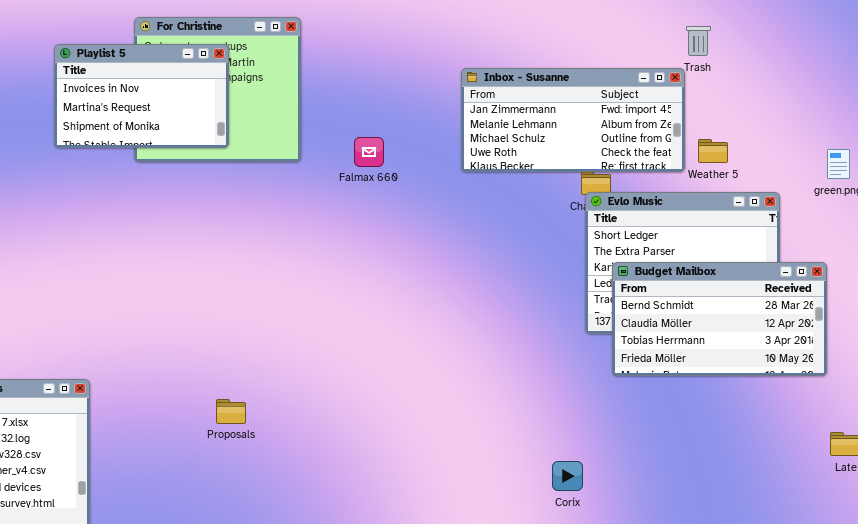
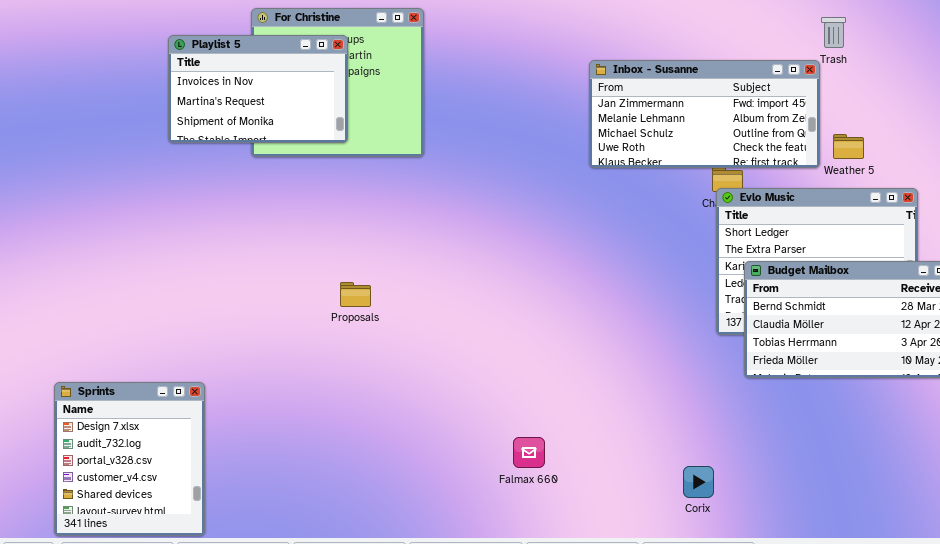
Falmax 660: [354,137,384,167] -> [513,437,545,468], moved
Proposals: [216,399,246,424] -> [340,282,371,307], moved

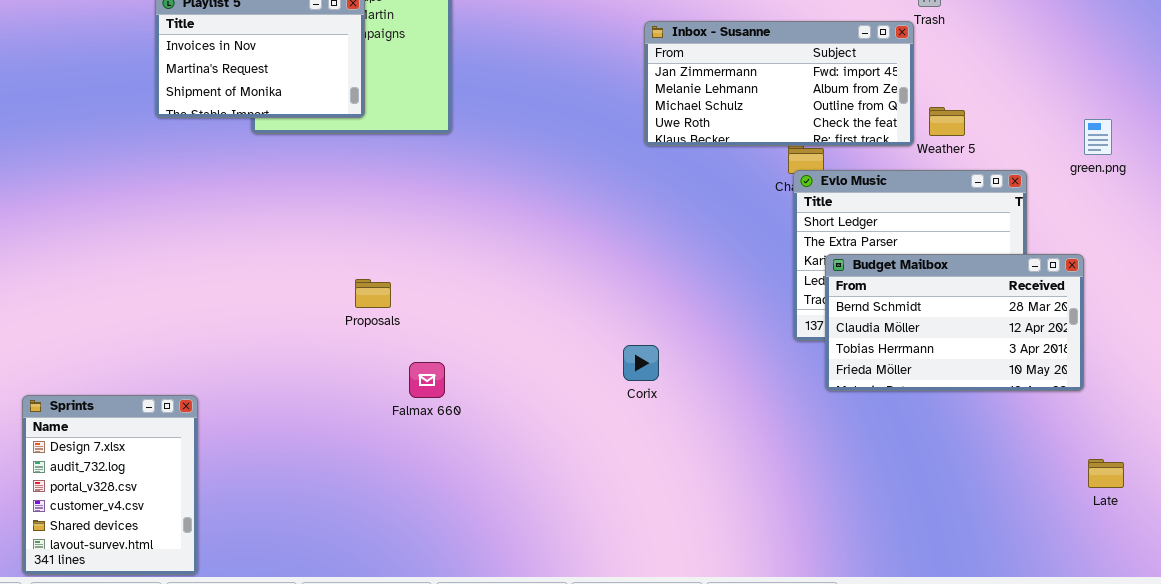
Falmax 660: [513,437,545,468] -> [409,362,445,398], moved
Corix: [683,466,714,498] -> [623,345,659,381], moved

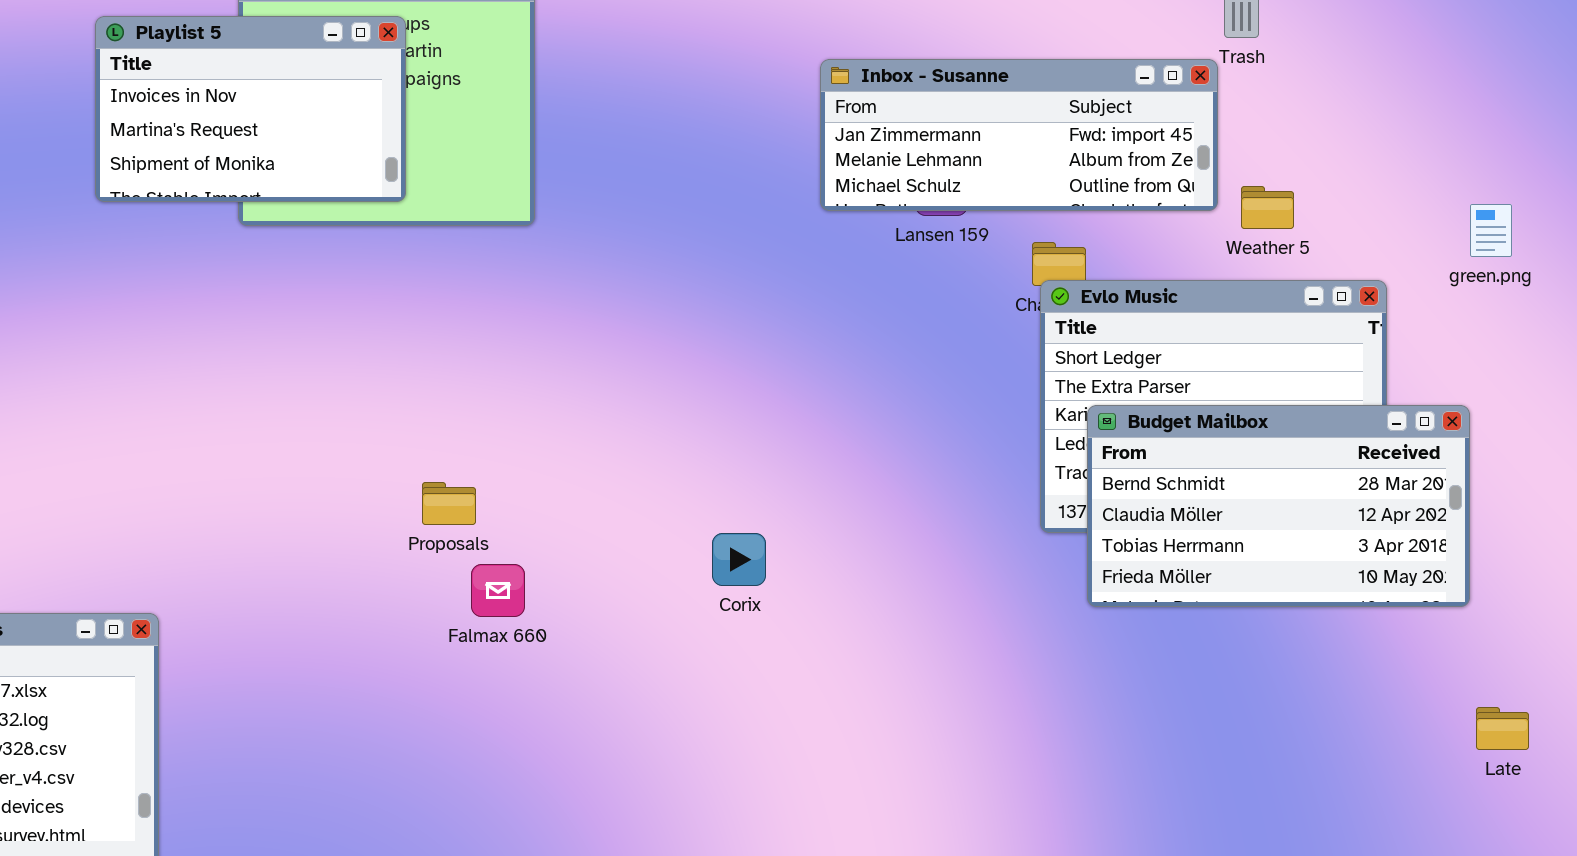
Inbox - Susanne: [644,21,914,146] -> [820,59,1218,211], resized
Proposals: [355,279,391,308] -> [422,482,476,525], moved
Corix: [623,345,659,381] -> [712,533,766,586], moved

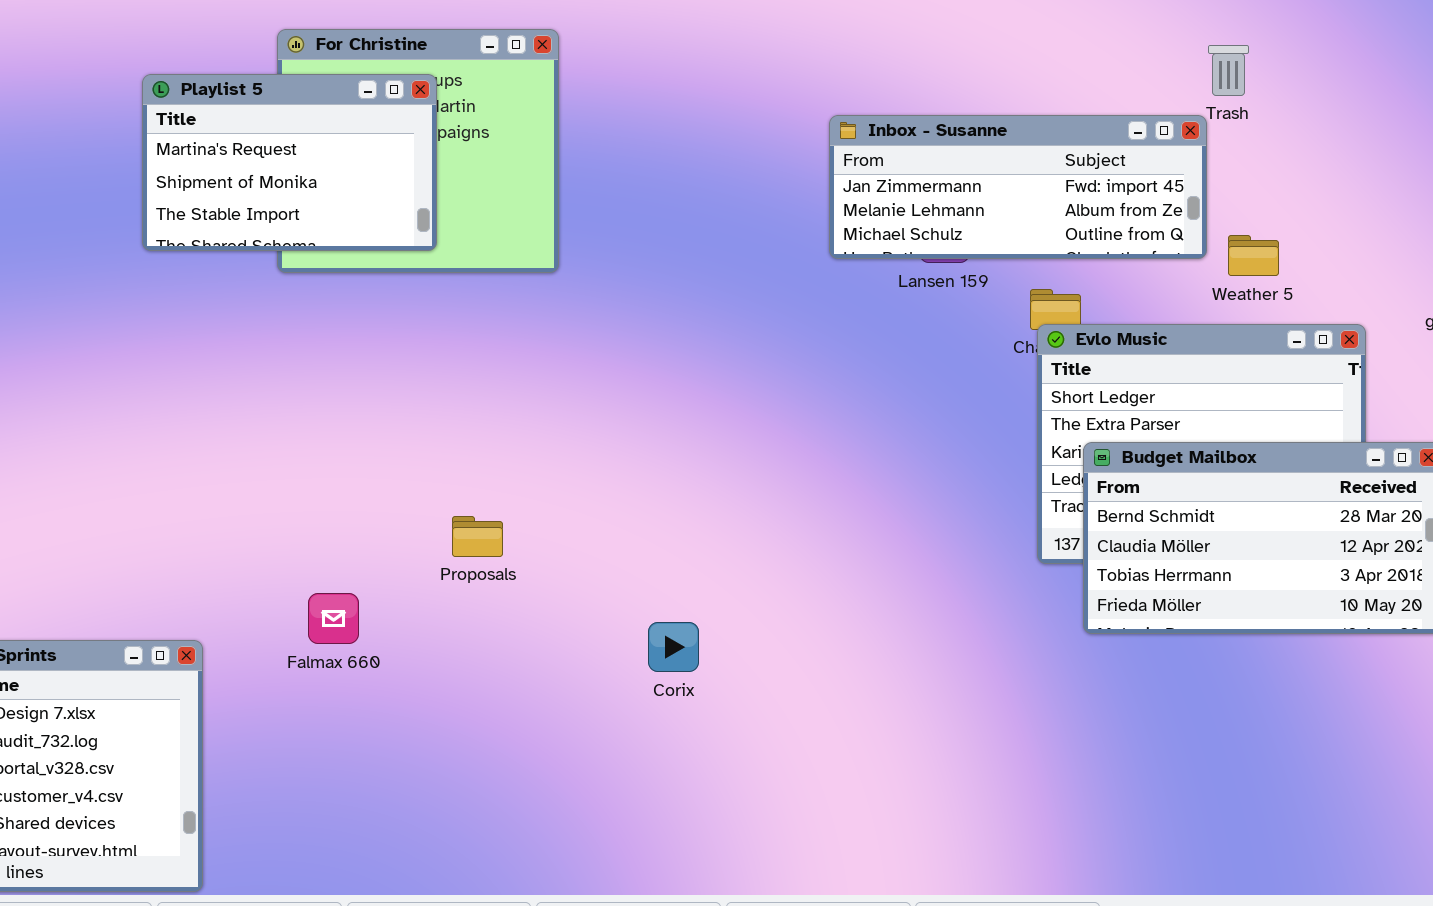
Playlist 5: [95,16,406,202] -> [142,74,437,251], scrolled down 1 row
Corix: [712,533,766,586] -> [648,622,699,672], moved
Falmax 660: [471,564,525,617] -> [308,593,359,644], moved

